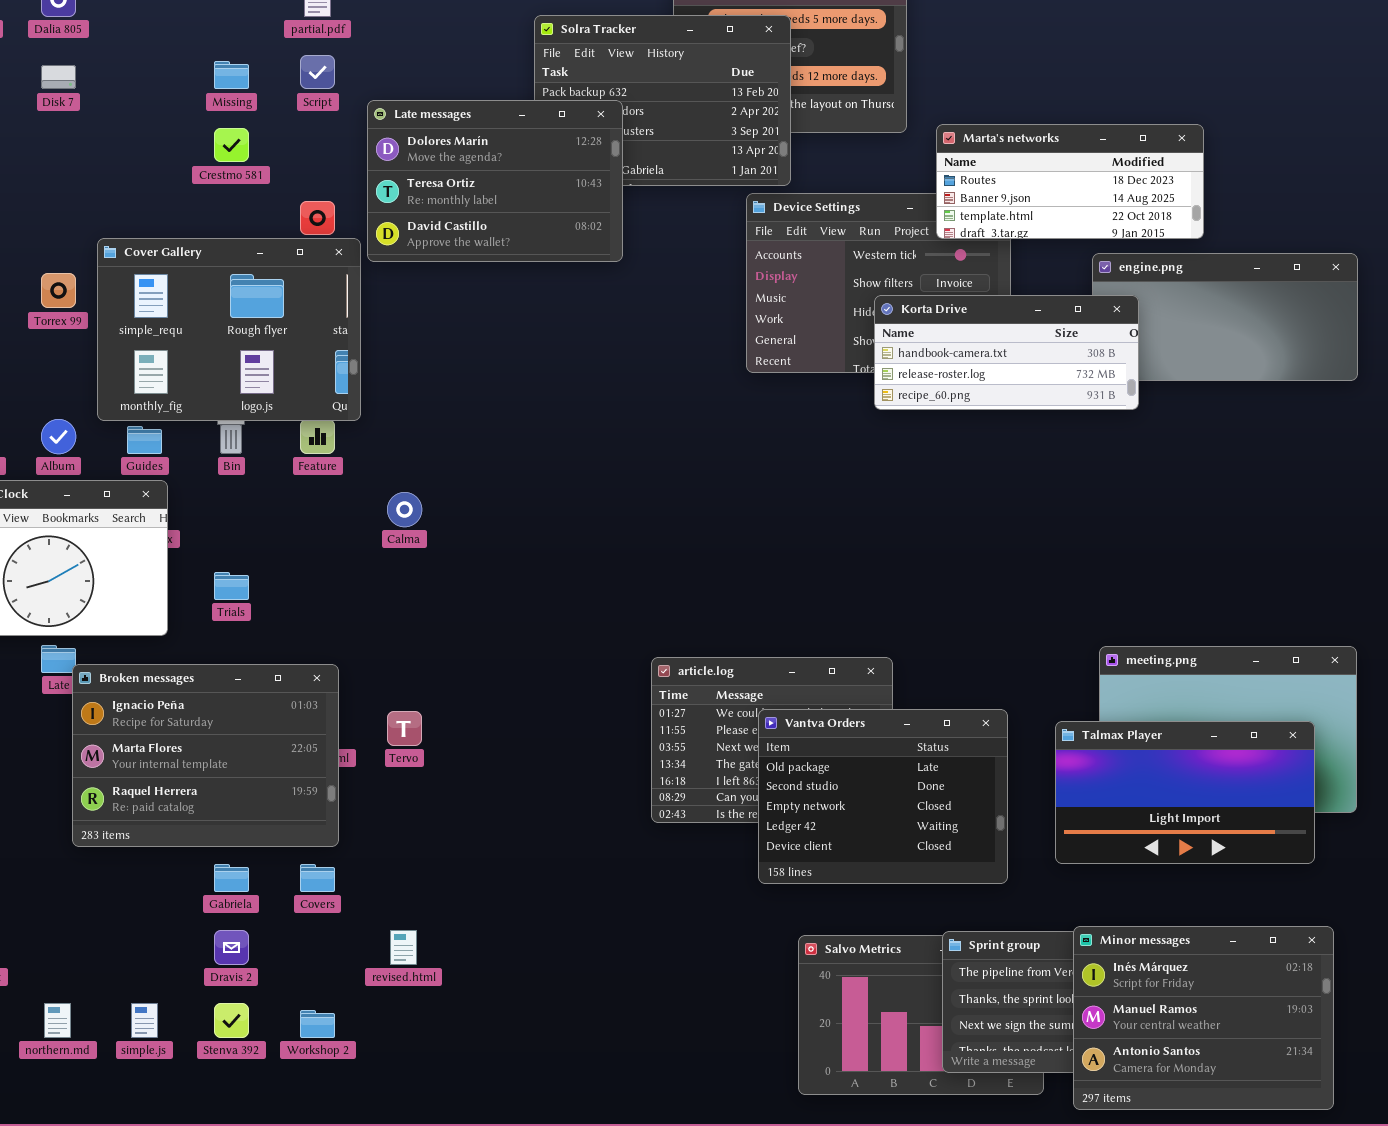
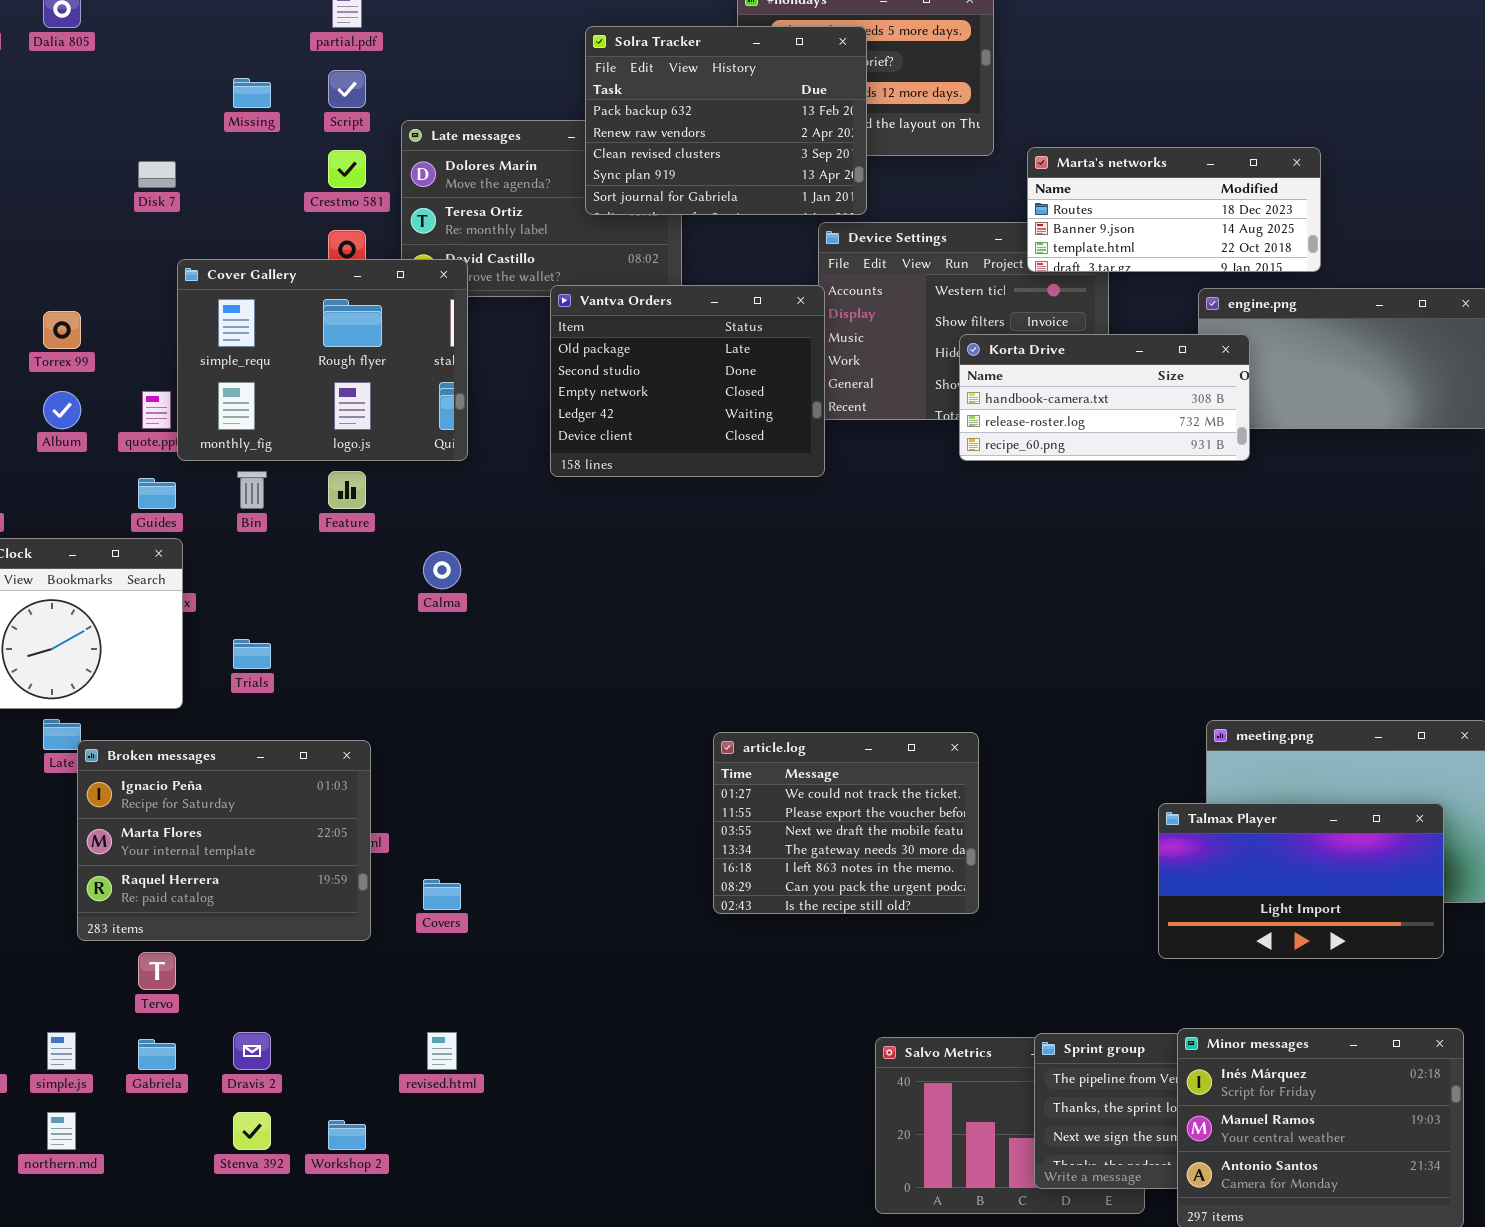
Solra Tracker: [534,15,791,186] -> [585,26,867,215], raised
Disk 7: [41,65,76,89] -> [138,161,176,188], moved
Crestmo 581: [214,128,249,162] -> [328,150,366,188], moved
Cover Gallery: [97,238,361,421] -> [177,259,468,461], moved
Album: [41,419,76,454] -> [43,391,81,429], moved
Vantva Orders: [758,709,1008,884] -> [550,285,825,477], moved
Tervo: [387,711,422,746] -> [138,952,176,990], moved
Gabriela: [214,864,249,892] -> [138,1039,176,1070], moved
Covers: [300,864,335,892] -> [423,879,461,910], moved
simple.js: [131,1003,158,1038] -> [47,1032,76,1070], moved

